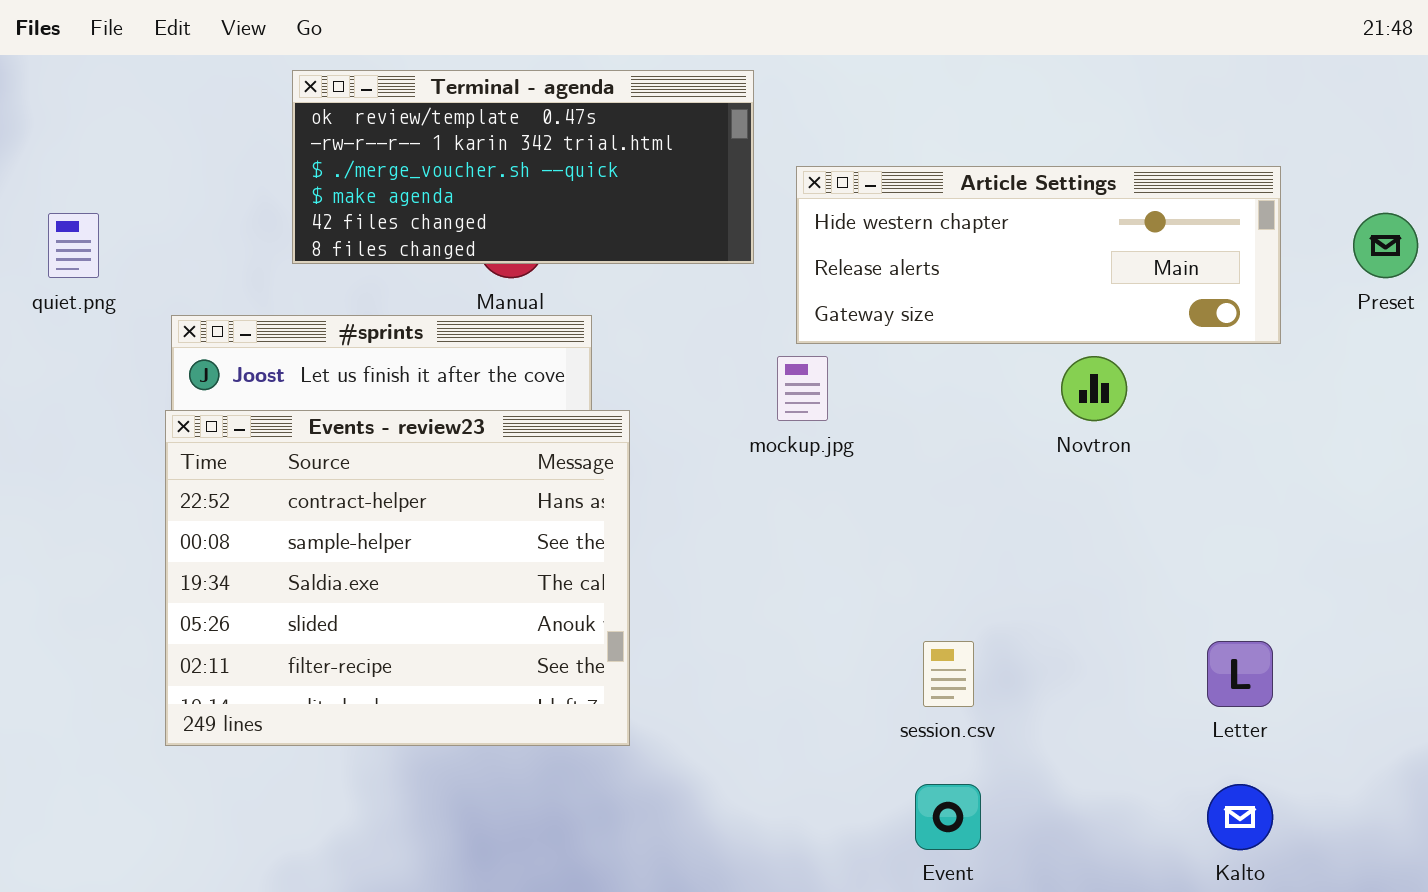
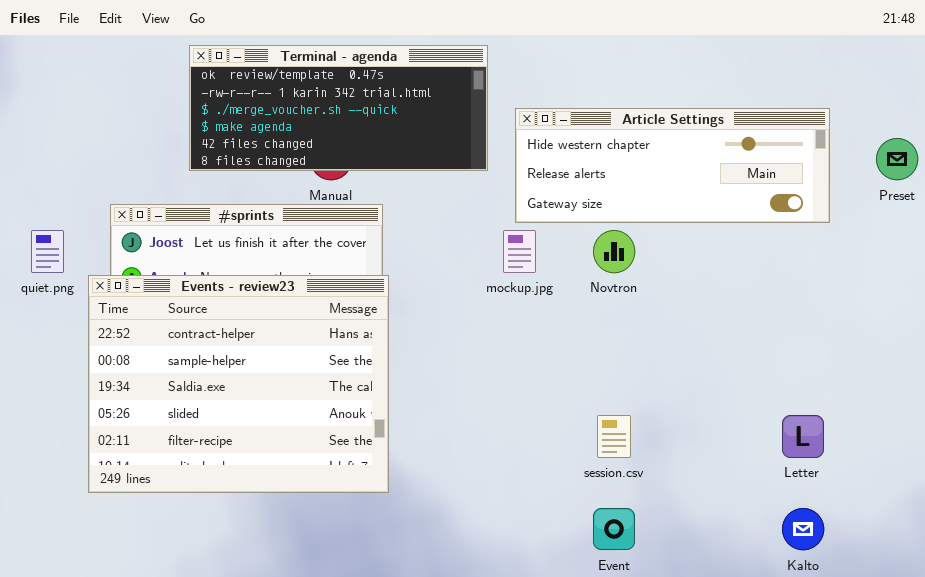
quiet.png: [48,213,99,278] -> [31,230,64,273], moved
Novtron: [1061,356,1127,421] -> [593,230,635,273], moved
Events - review23: [165,410,630,746] -> [88,275,389,493], moved

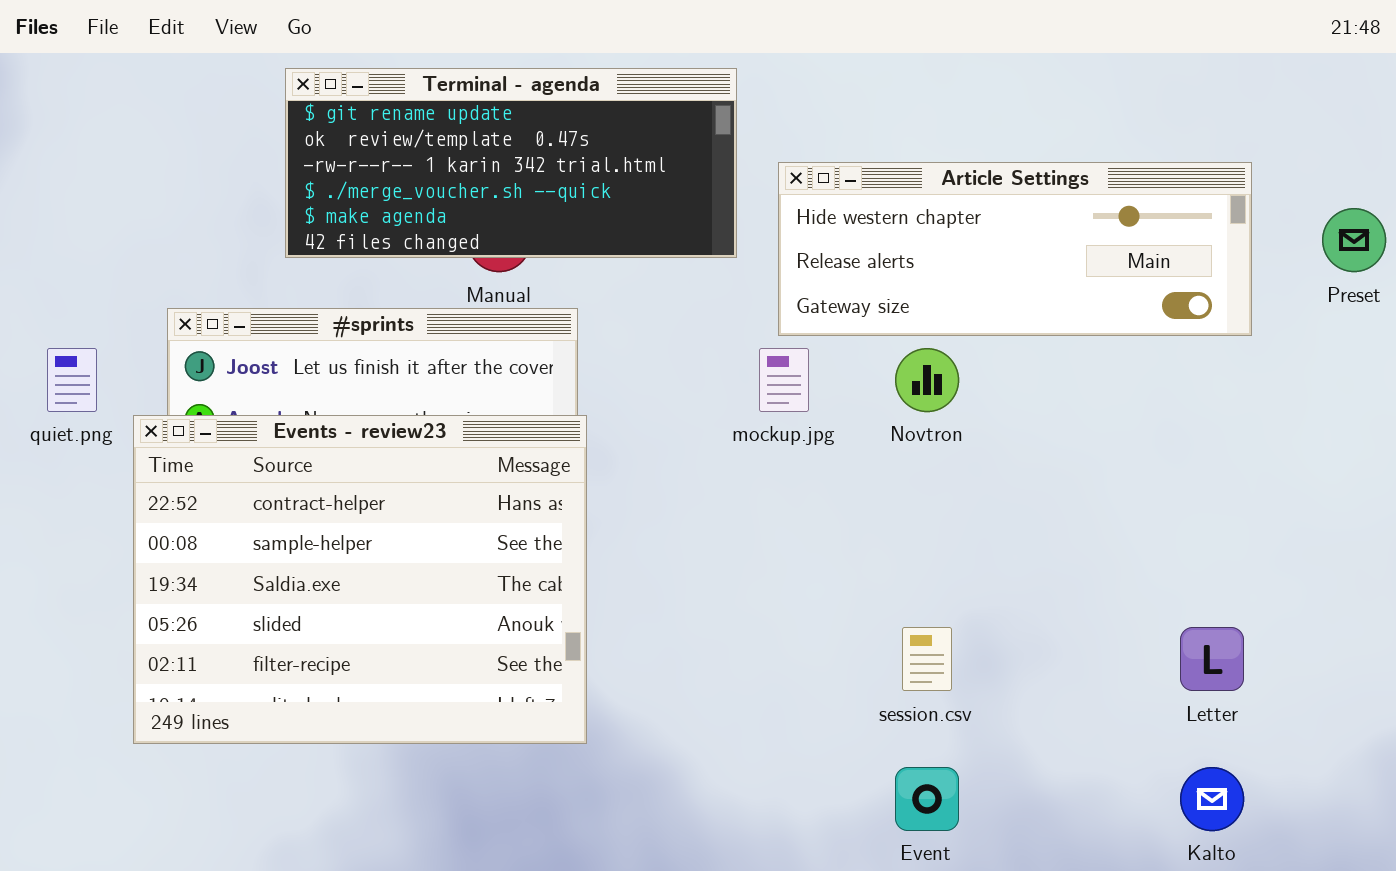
Terminal - agenda: [189,45,488,171] -> [285,68,737,258], scrolled up 1 row

